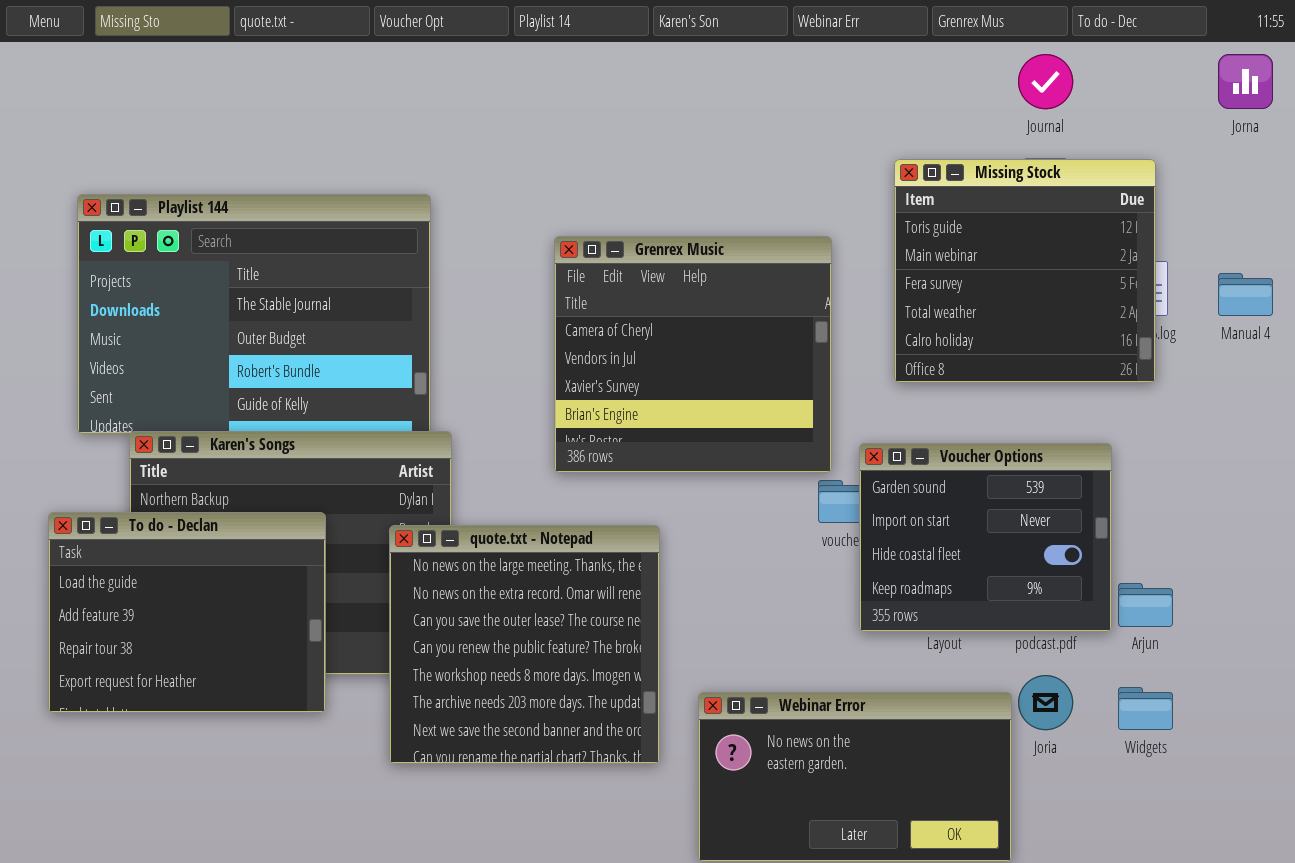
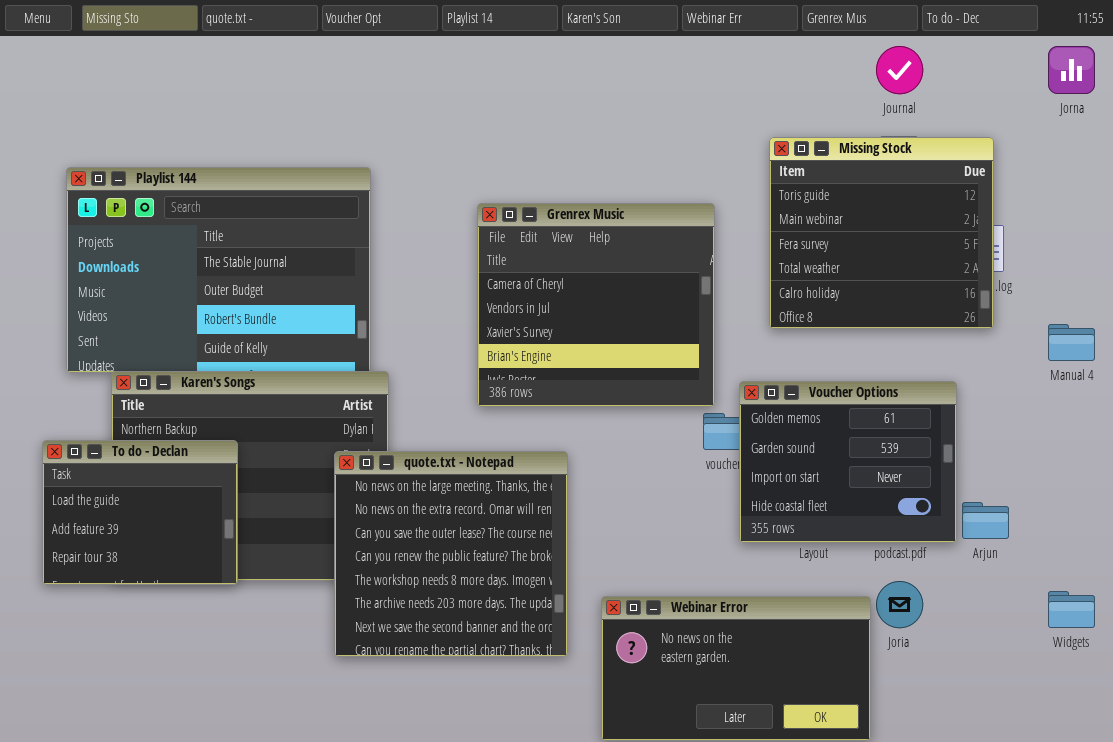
Manual 4: [1218,273,1273,316] -> [1048,324,1095,361], moved
Voucher Options: [859,443,1112,632] -> [739,381,957,543], scrolled up 1 row
To do - Declan: [48,512,326,713] -> [42,440,238,585], resized
Widgets: [1118,687,1173,730] -> [1048,591,1095,628], moved

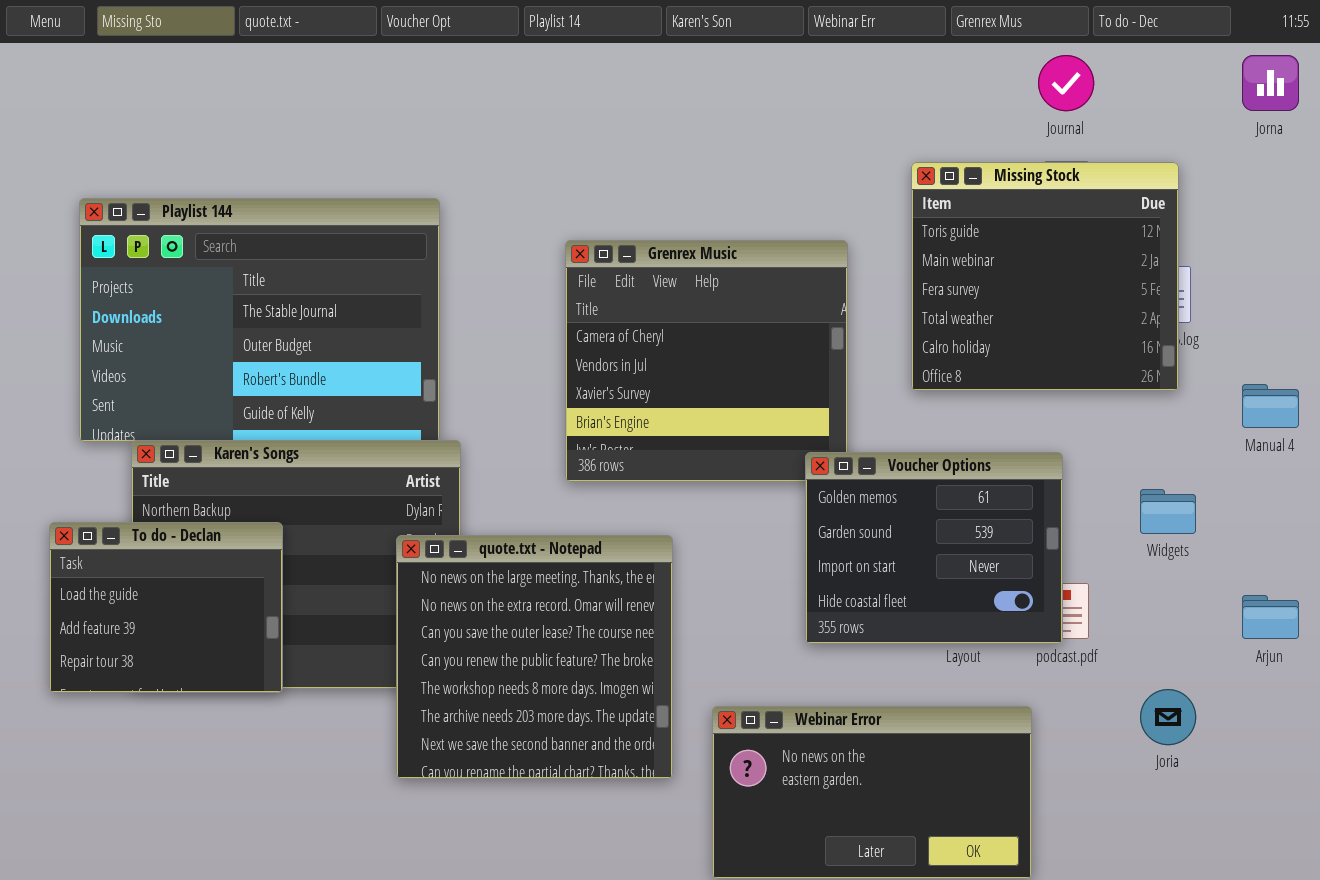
Voucher Options: [739,381,957,543] -> [805,452,1063,644], moved
Arjun: [962,502,1009,539] -> [1242,595,1299,639], moved
Joria: [876,581,923,628] -> [1140,689,1196,745], moved
Widgets: [1048,591,1095,628] -> [1140,489,1196,534], moved

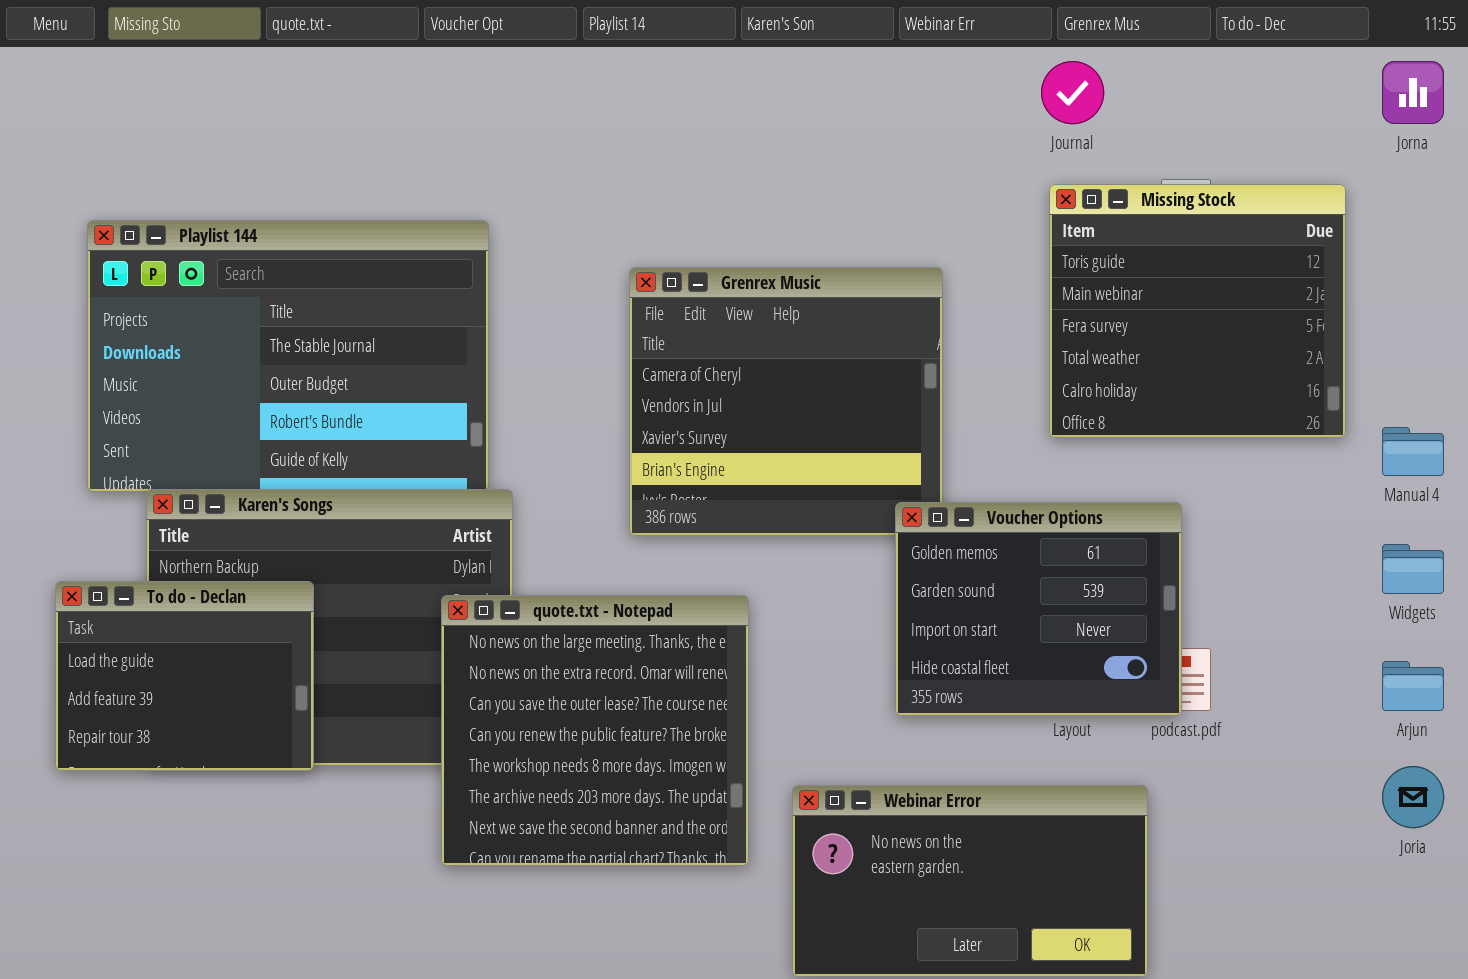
Journal: [1038,55,1094,111] -> [1041,61,1104,124], moved
Missing Stock: [911,162,1179,391] -> [1049,184,1346,438], moved
Widgets: [1140,489,1196,534] -> [1382,544,1444,594], moved
Joria: [1140,689,1196,745] -> [1382,766,1444,828], moved

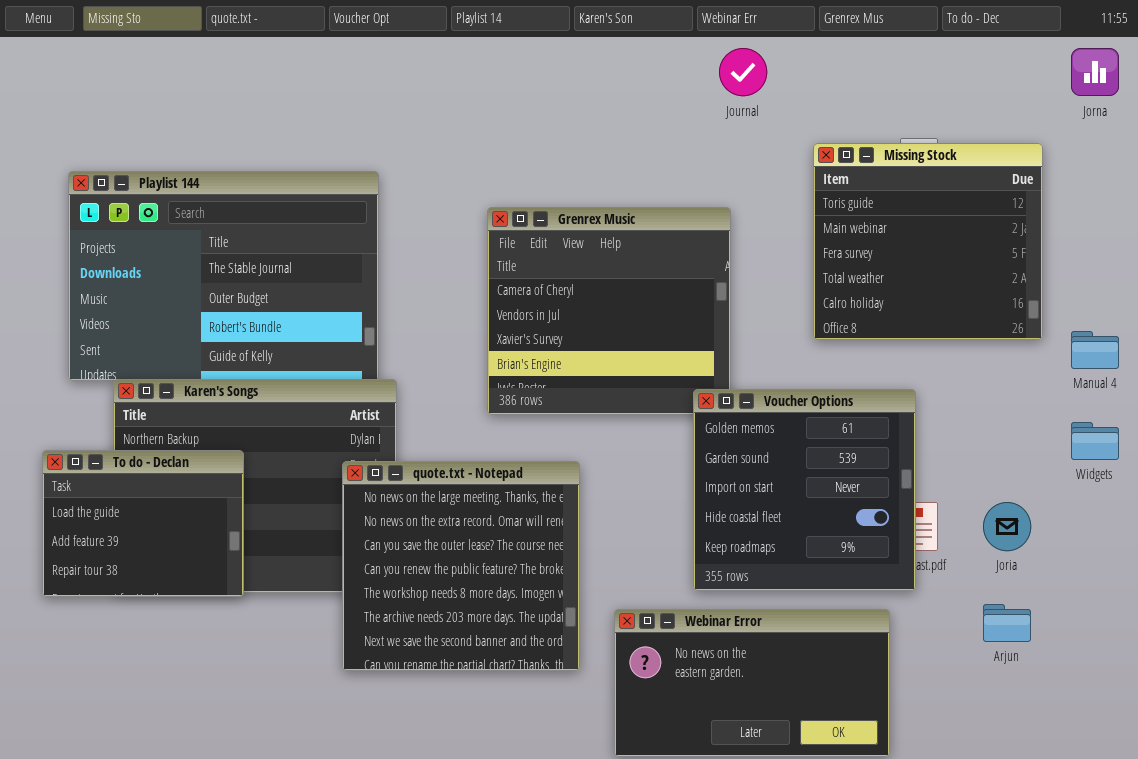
Journal: [1041,61,1104,124] -> [719,48,767,96], moved
Voucher Options: [895,502,1182,716] -> [693,389,916,591], resized
Arjun: [1382,661,1444,711] -> [983,604,1031,642], moved
Joria: [1382,766,1444,828] -> [983,502,1031,551], moved

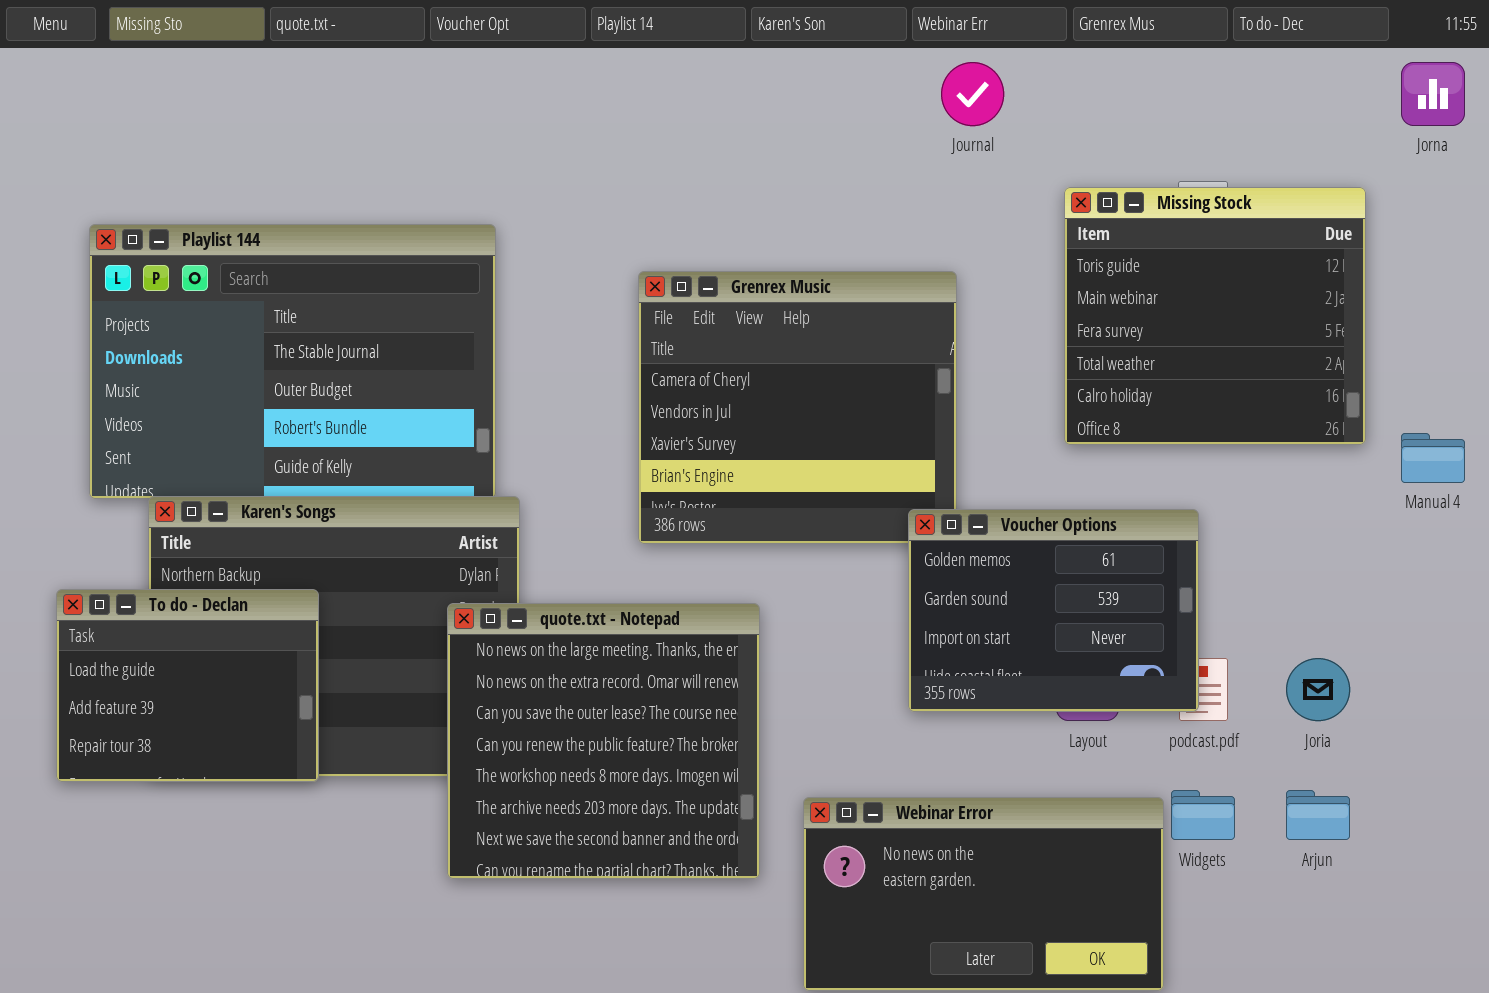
Voucher Options: [693,389,916,591] -> [908,509,1199,712], resized
Widgets: [1071,422,1119,460] -> [1171,790,1235,840], moved

